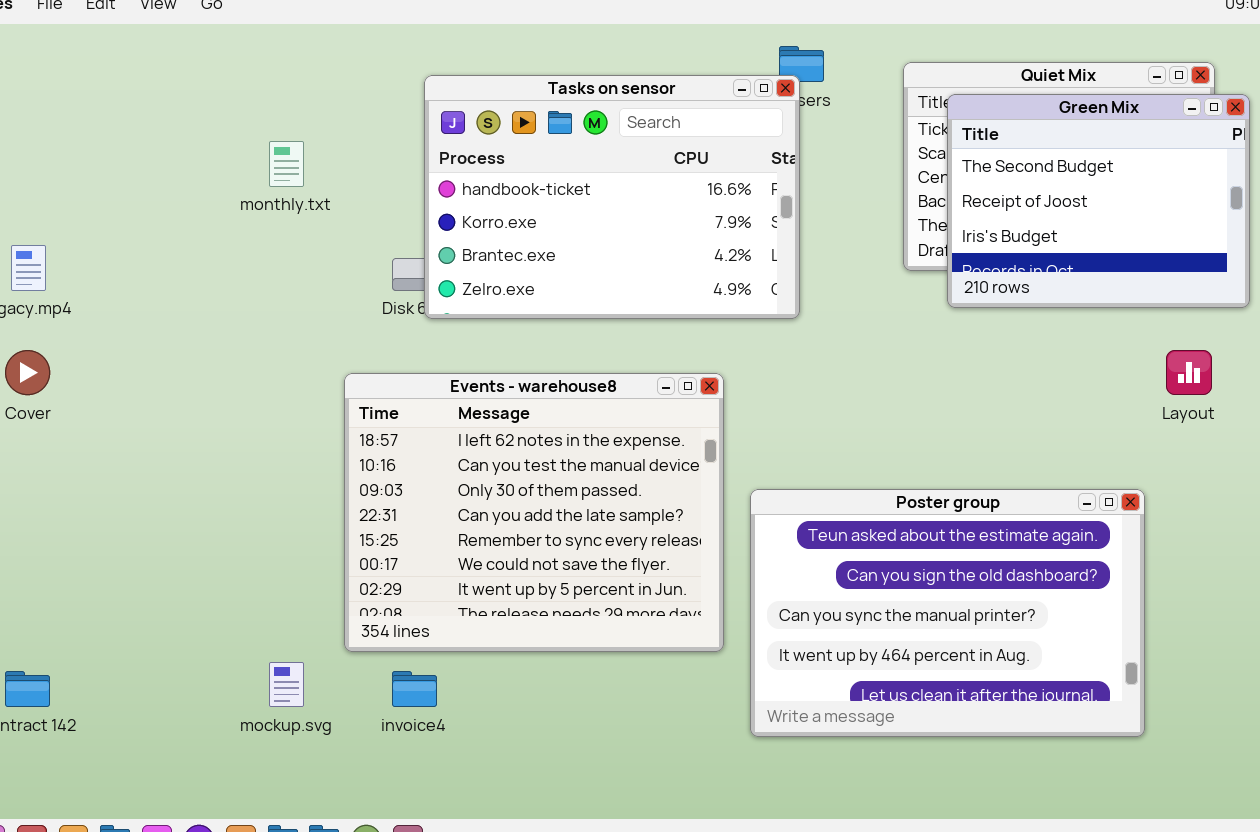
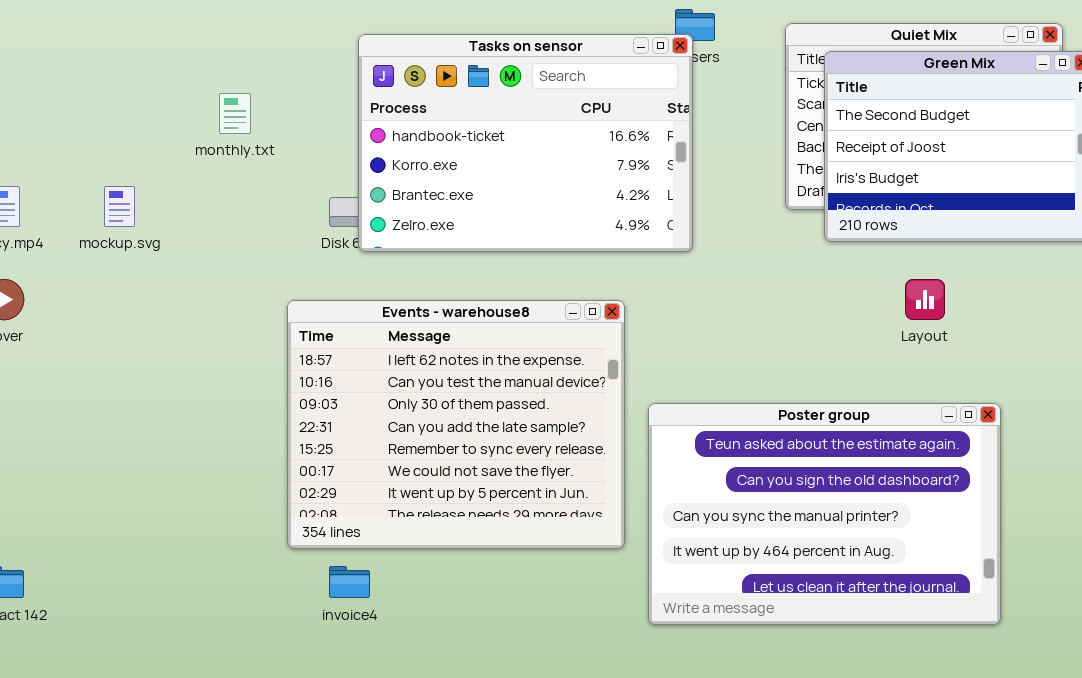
Layout: [1166,350,1212,395] -> [905,279,945,320], moved
mockup.svg: [269,662,304,707] -> [104,186,135,227], moved

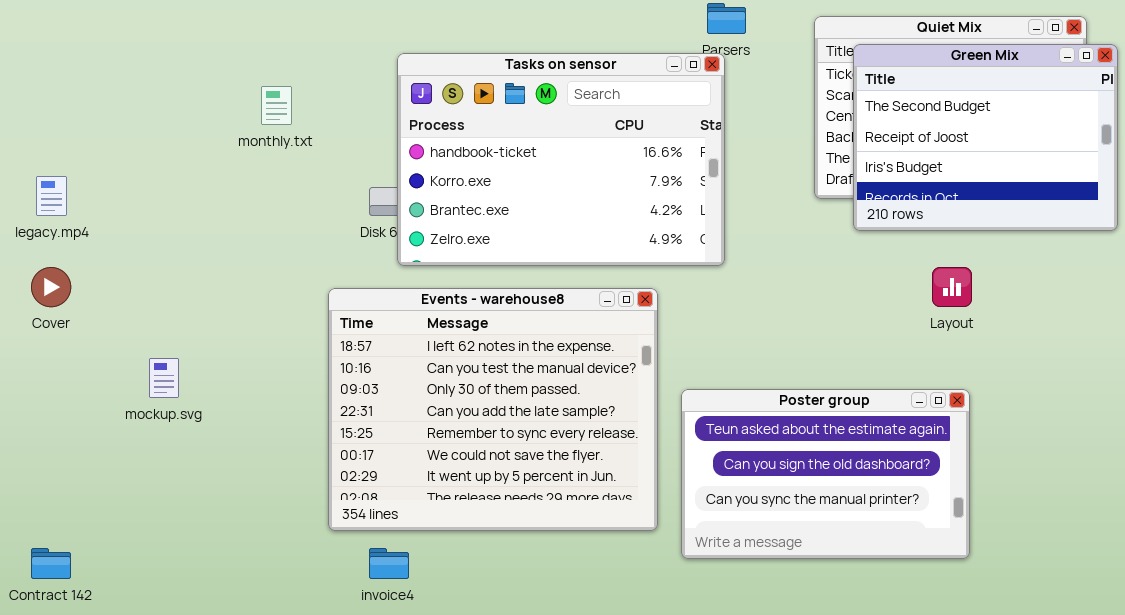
Tasks on sensor: [358,34,693,252] -> [397,53,725,266], moved
mockup.svg: [104,186,135,227] -> [149,358,179,398], moved
Poster group: [648,403,1001,625] -> [681,389,970,559], resized

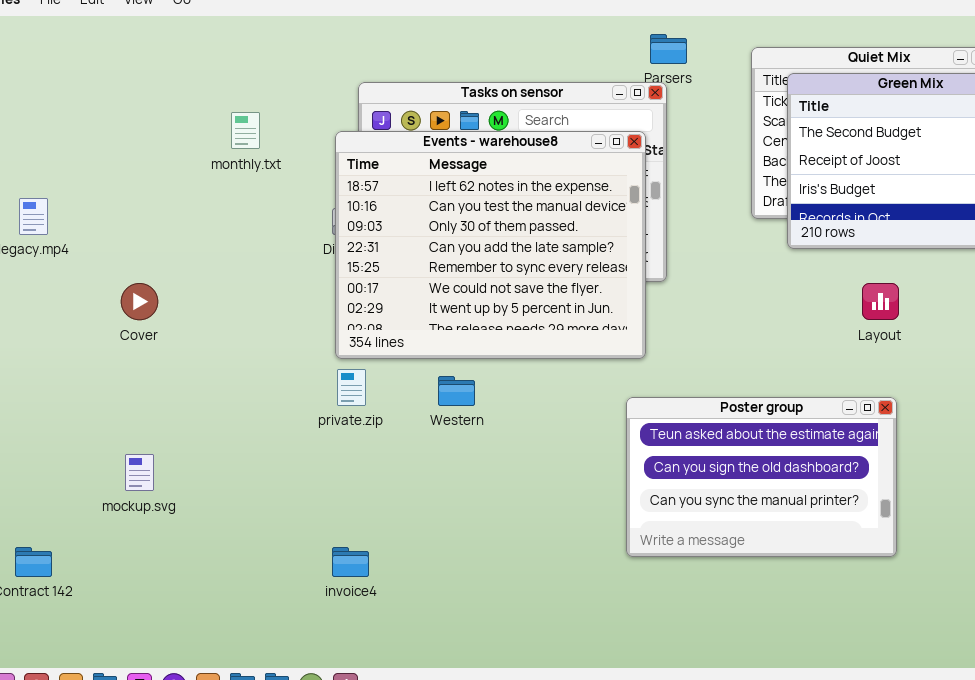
Cover: [31,267,71,307] -> [121,283,158,320], moved
Events - warehouse8: [328,288,658,531] -> [335,131,646,359], moved
mockup.svg: [149,358,179,398] -> [125,454,154,491], moved

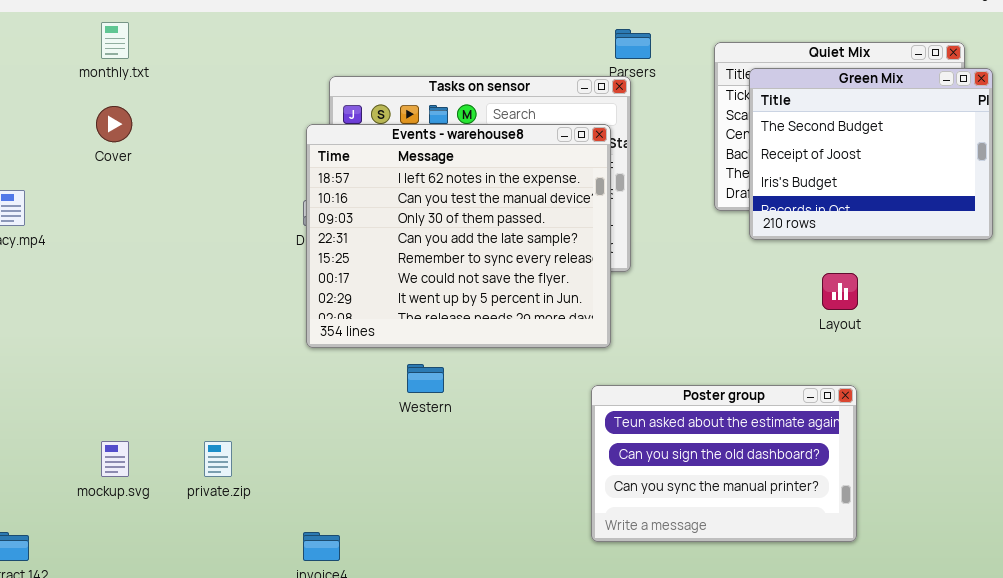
monthly.txt: [231,112,260,149] -> [101,22,129,59], moved
Cover: [121,283,158,320] -> [96,106,132,142], moved
private.zip: [337,369,366,406] -> [204,441,232,477], moved

